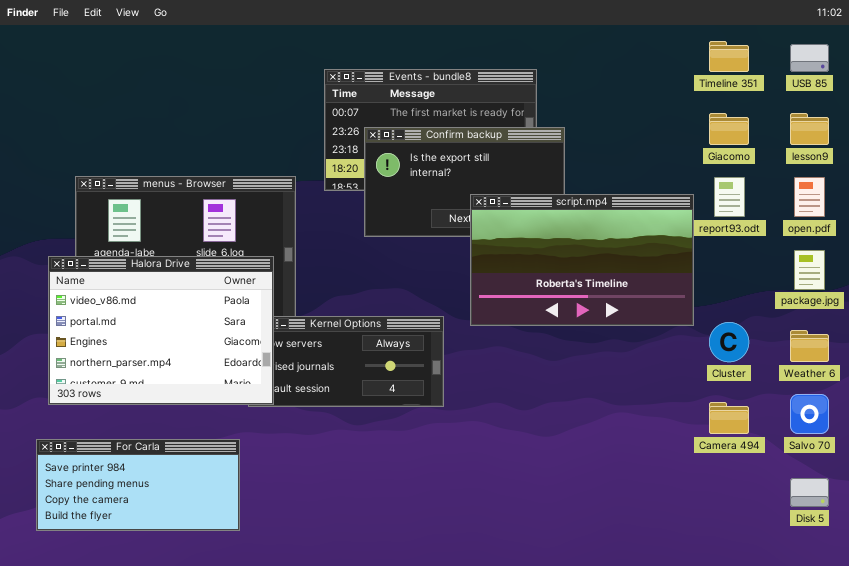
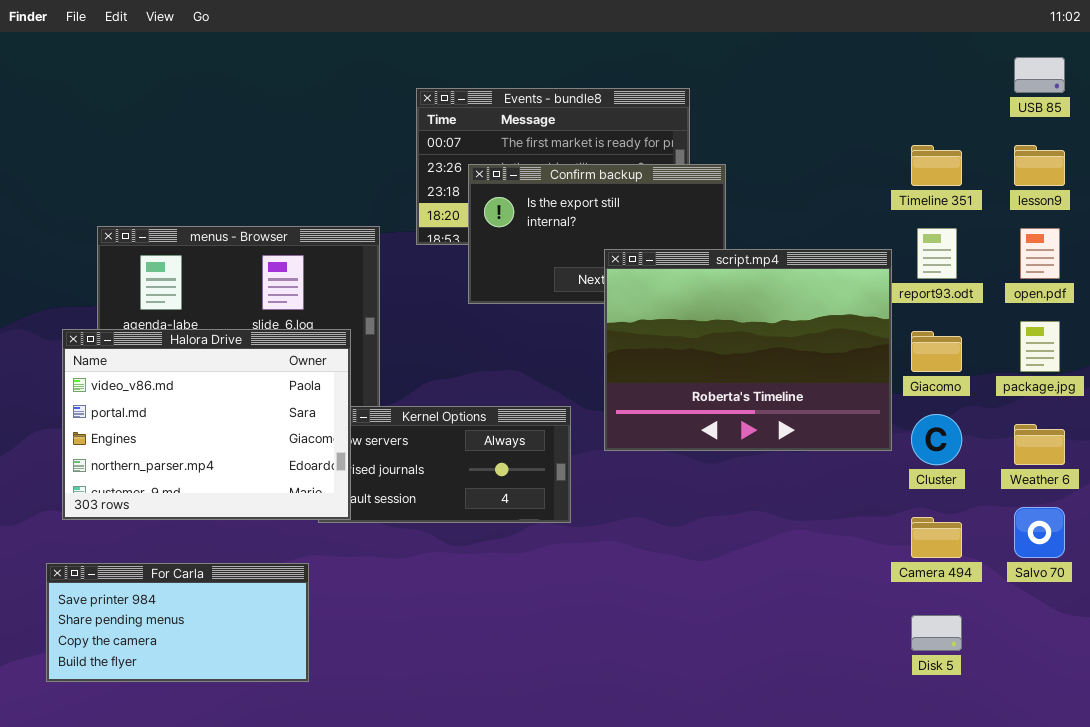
Timeline 351: [709,41,749,72] -> [911,145,962,186], moved
Giacomo: [709,113,749,145] -> [911,331,962,372], moved
script.mp4: [470,194,694,326] -> [604,249,892,451], resized
Disk 5: [790,478,829,507] -> [911,615,962,651], moved

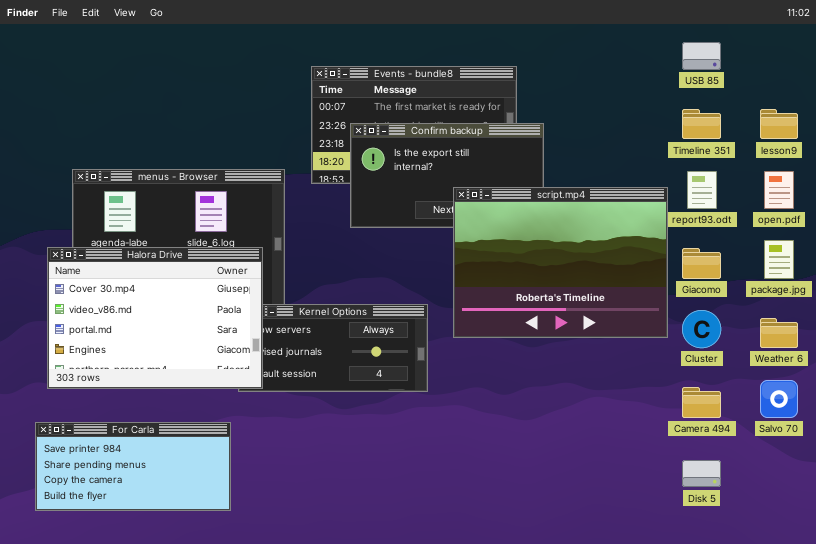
USB 85: [1014,57,1065,93] -> [682,42,721,70], moved
Halora Drive: [62,329,351,520] -> [47,247,263,389], scrolled up 1 row

